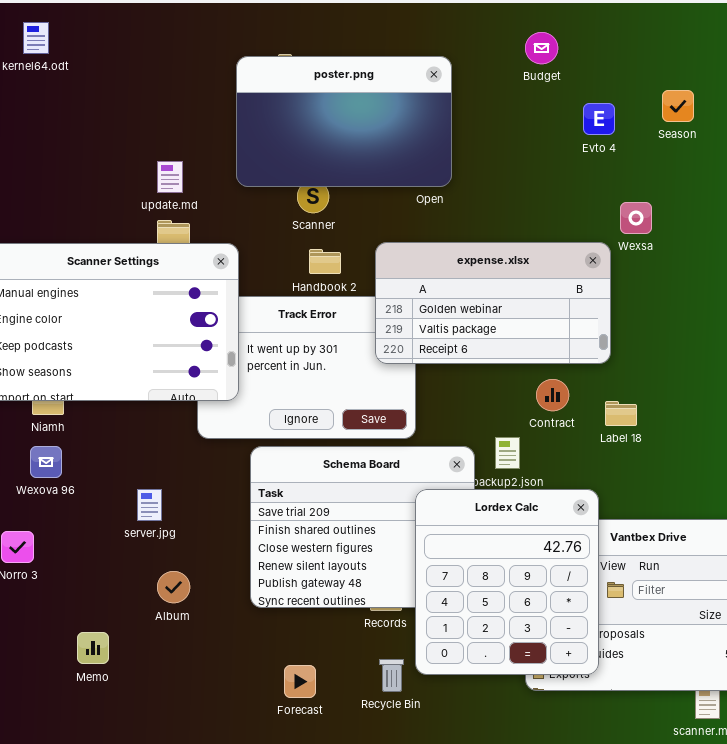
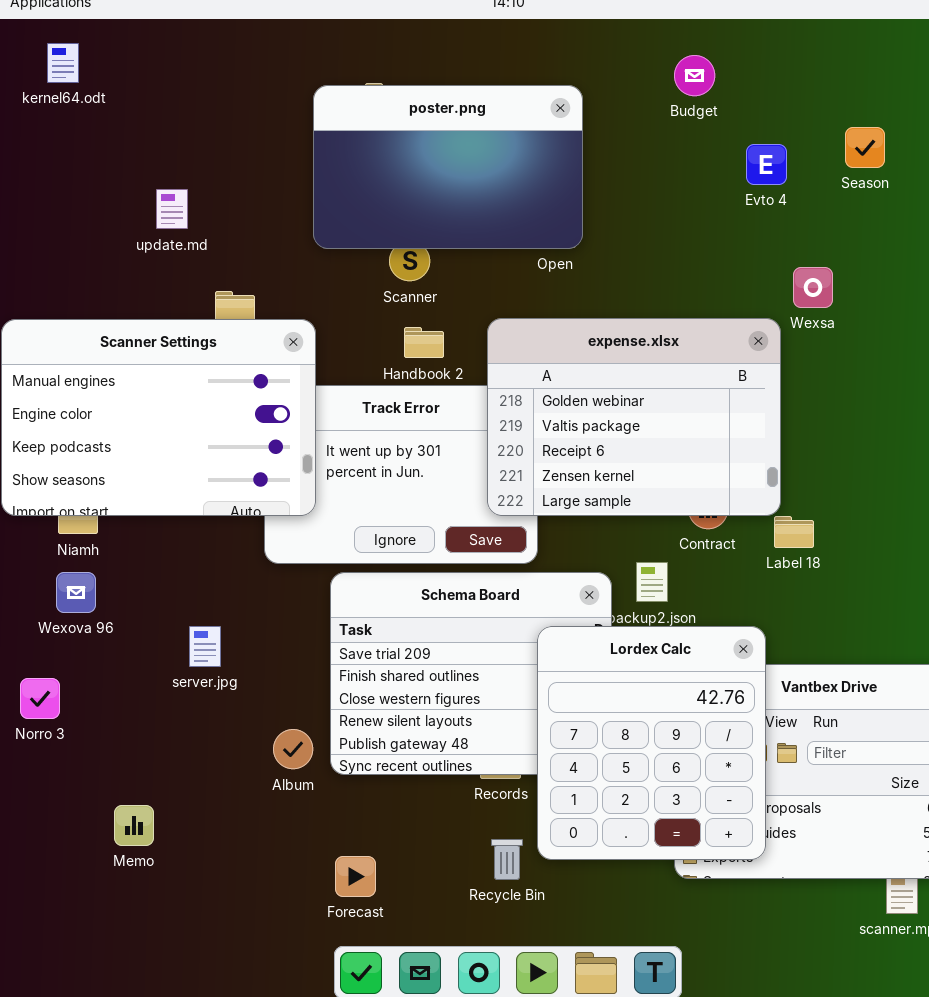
update.md: [157,161,183,193] -> [156,189,188,229], moved
expense.xlsx: [375,242,611,364] -> [487,318,781,516], resized
Album: [157,571,190,603] -> [273,729,313,769], moved
Forecast: [284,665,316,698] -> [335,856,376,897], moved

